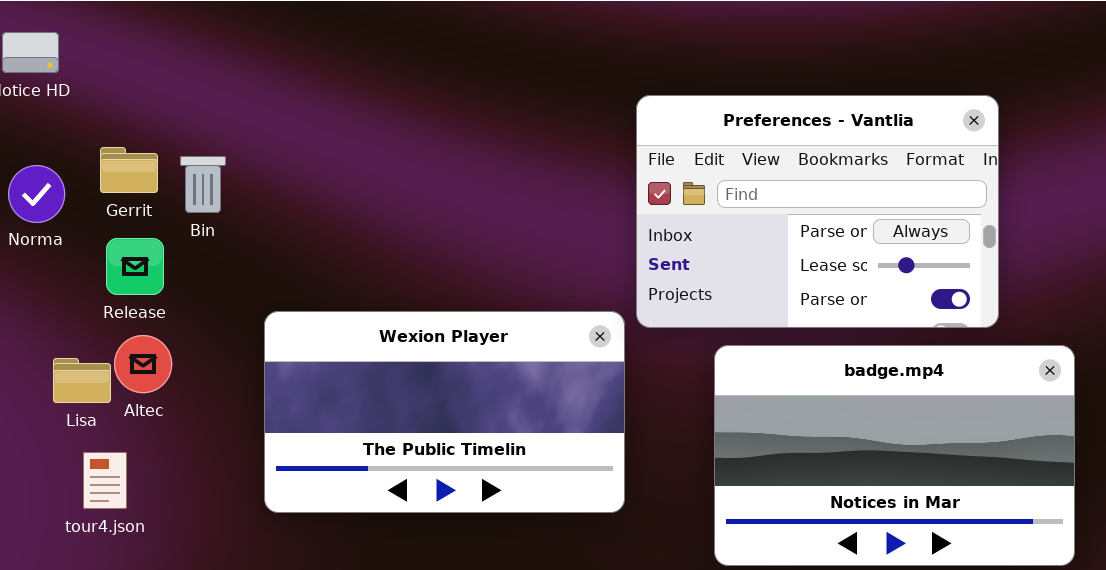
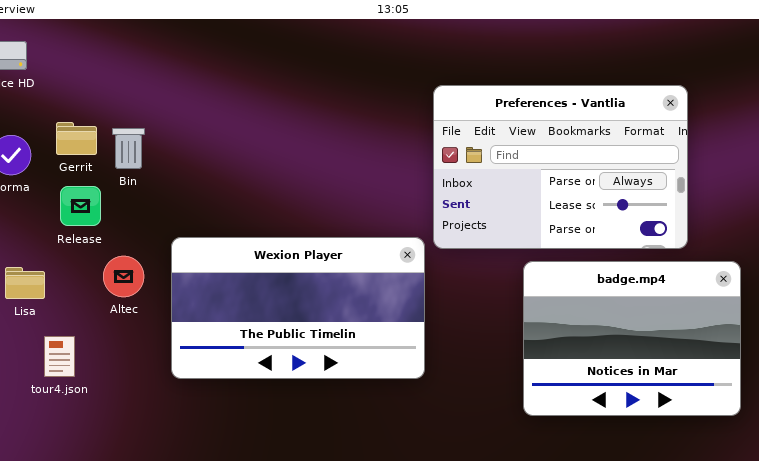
Altec: [114,335,172,393] -> [103,256,144,297], moved
badge.mp4: [714,345,1075,566] -> [523,261,741,416], resized
Lisa: [53,358,111,403] -> [5,267,45,299], moved

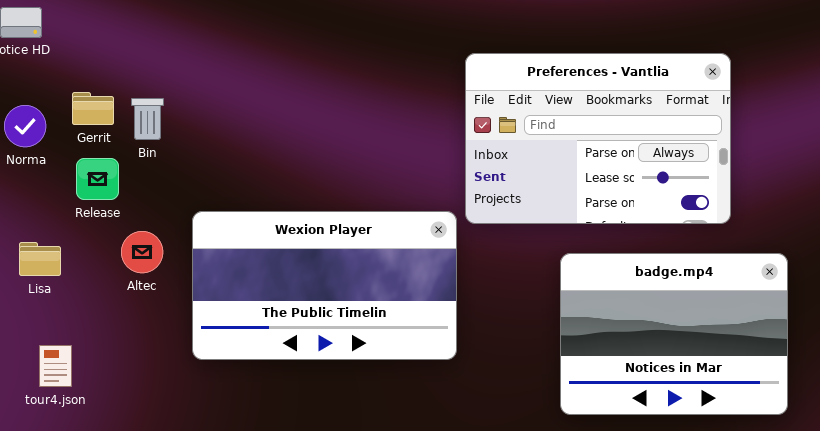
badge.mp4: [523,261,741,416] -> [560,253,788,415], moved
tour4.json: [44,336,75,377] -> [39,345,72,387], moved

